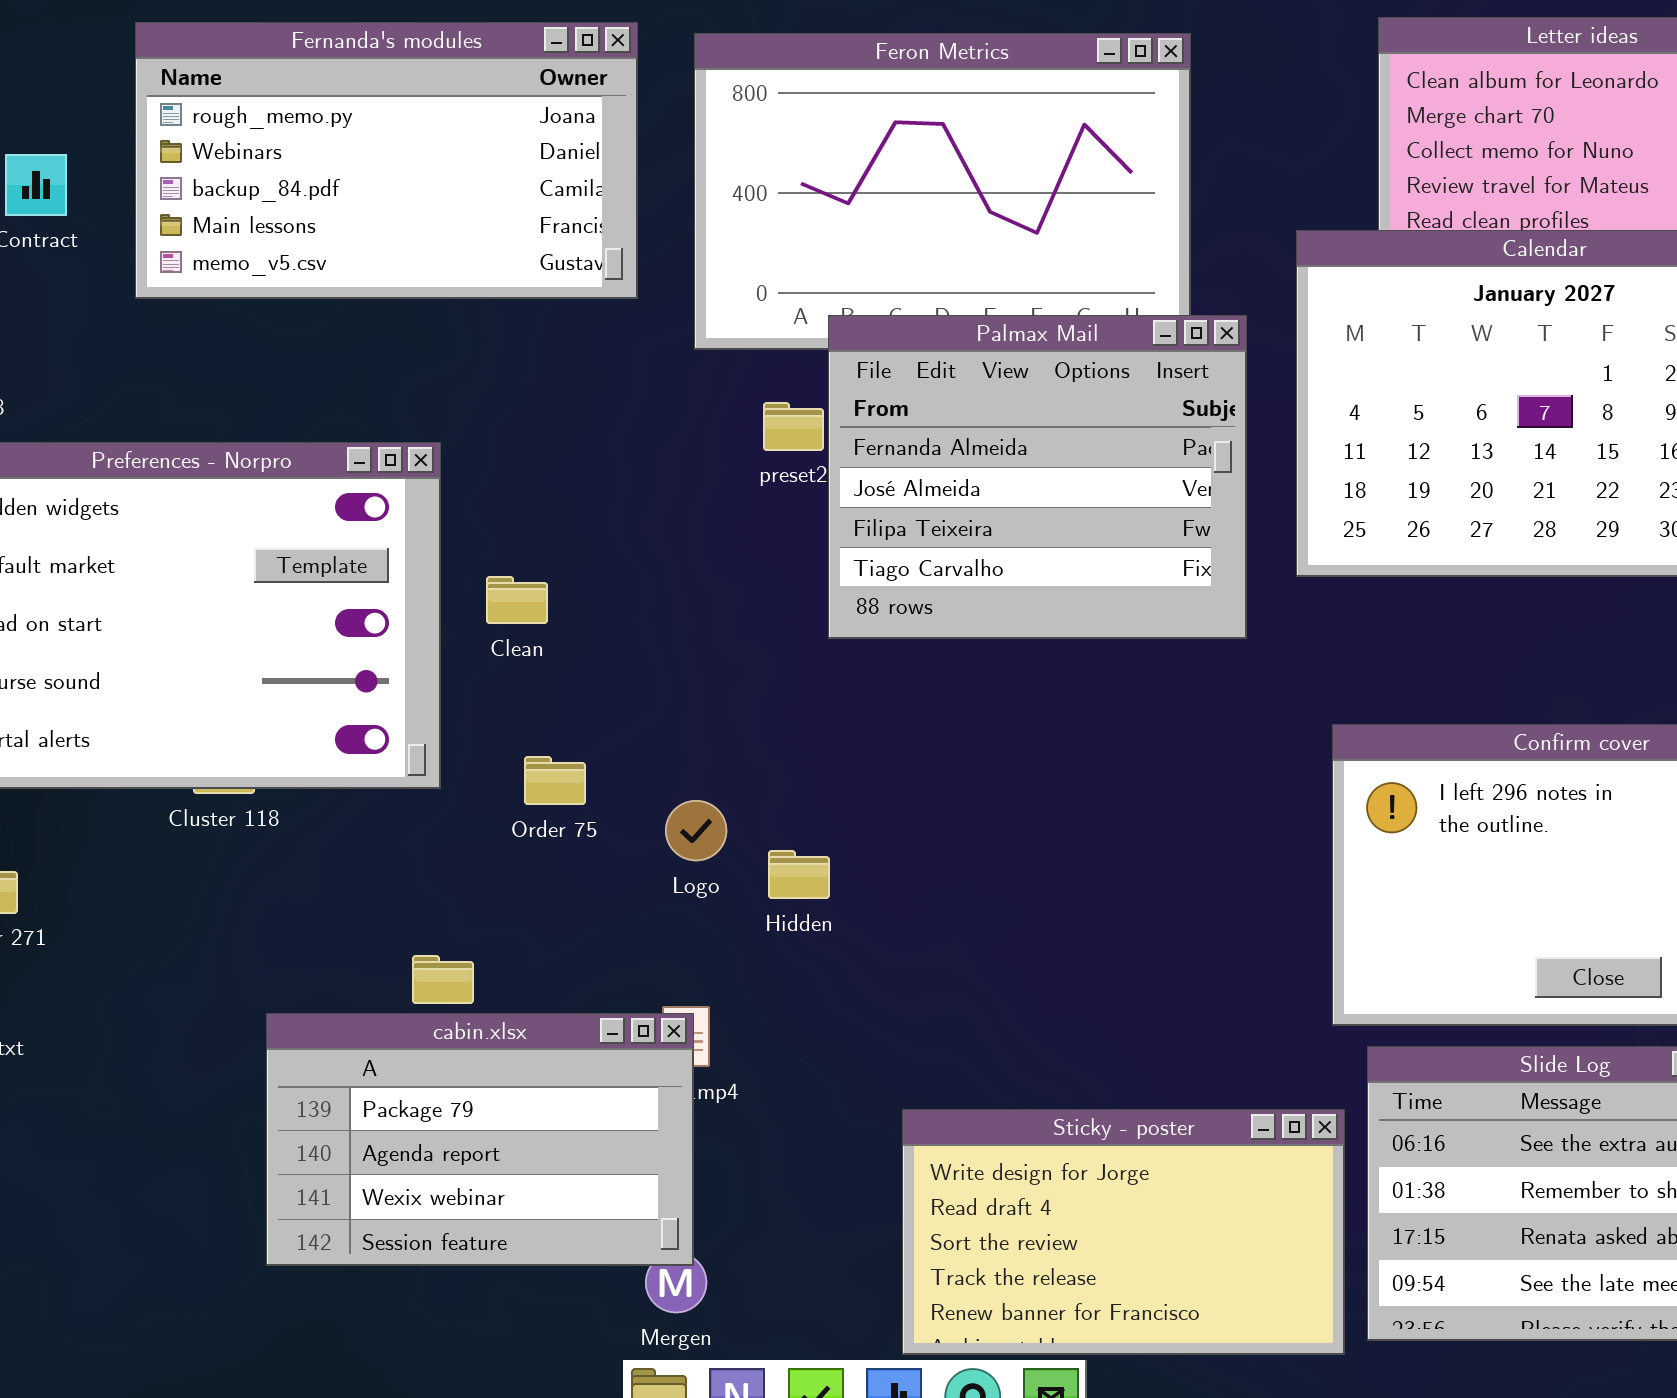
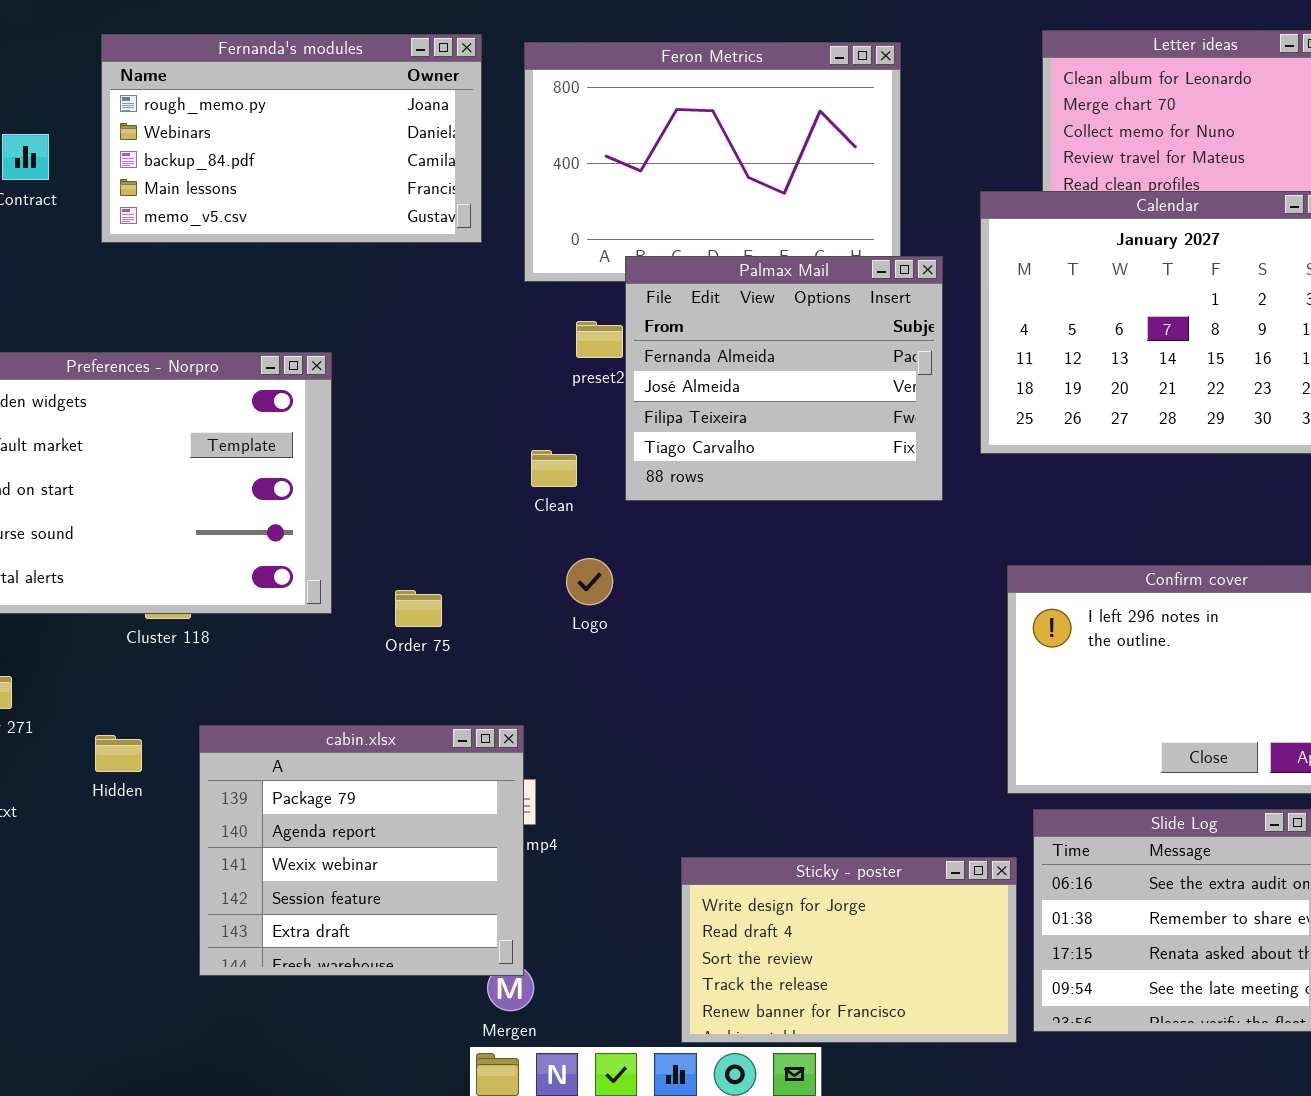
Clean: [486,576,548,624] -> [531,450,577,487], moved
Logo: [665,800,727,861] -> [566,558,613,605], moved
Hidden: [768,850,830,899] -> [95,735,142,772], moved
cabin.xlsx: [266,1013,694,1266] -> [199,725,524,976], resized

